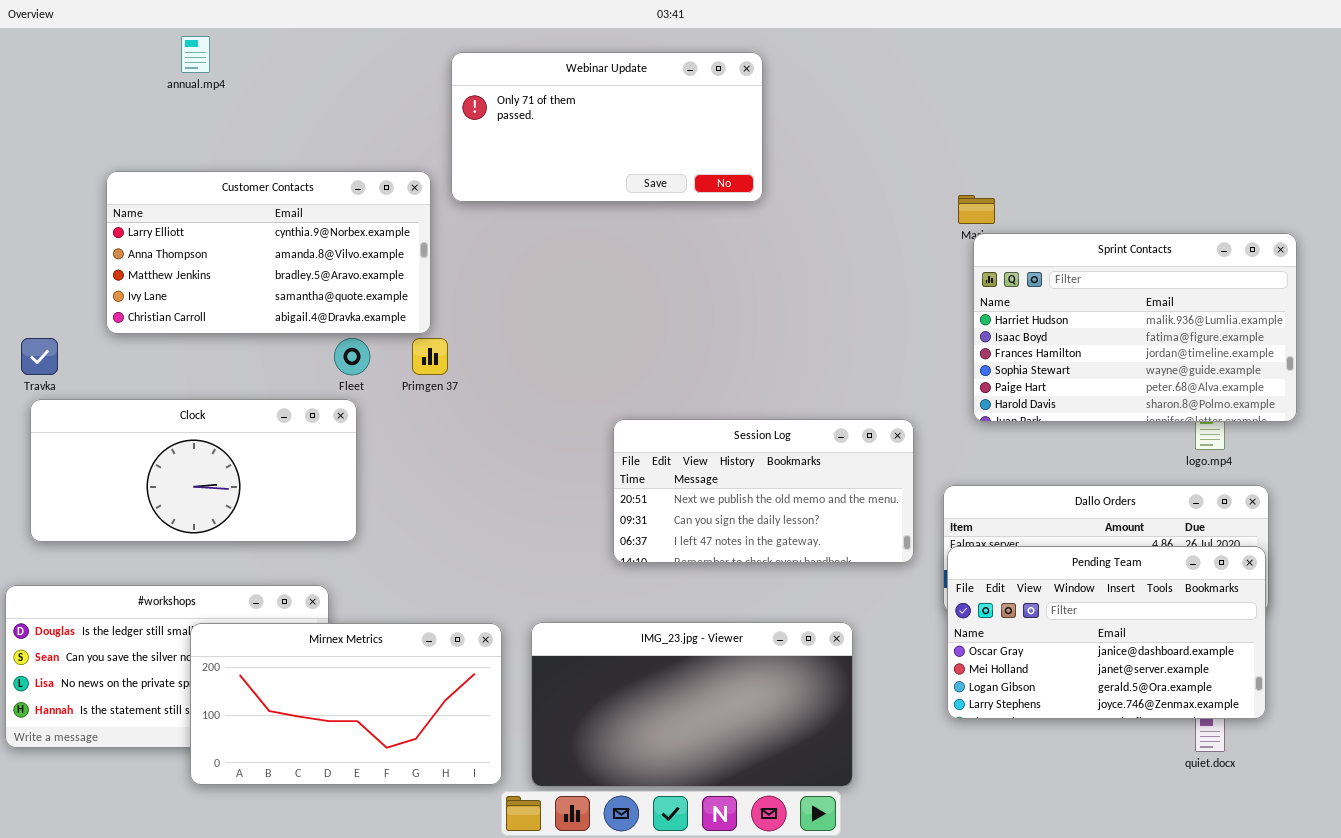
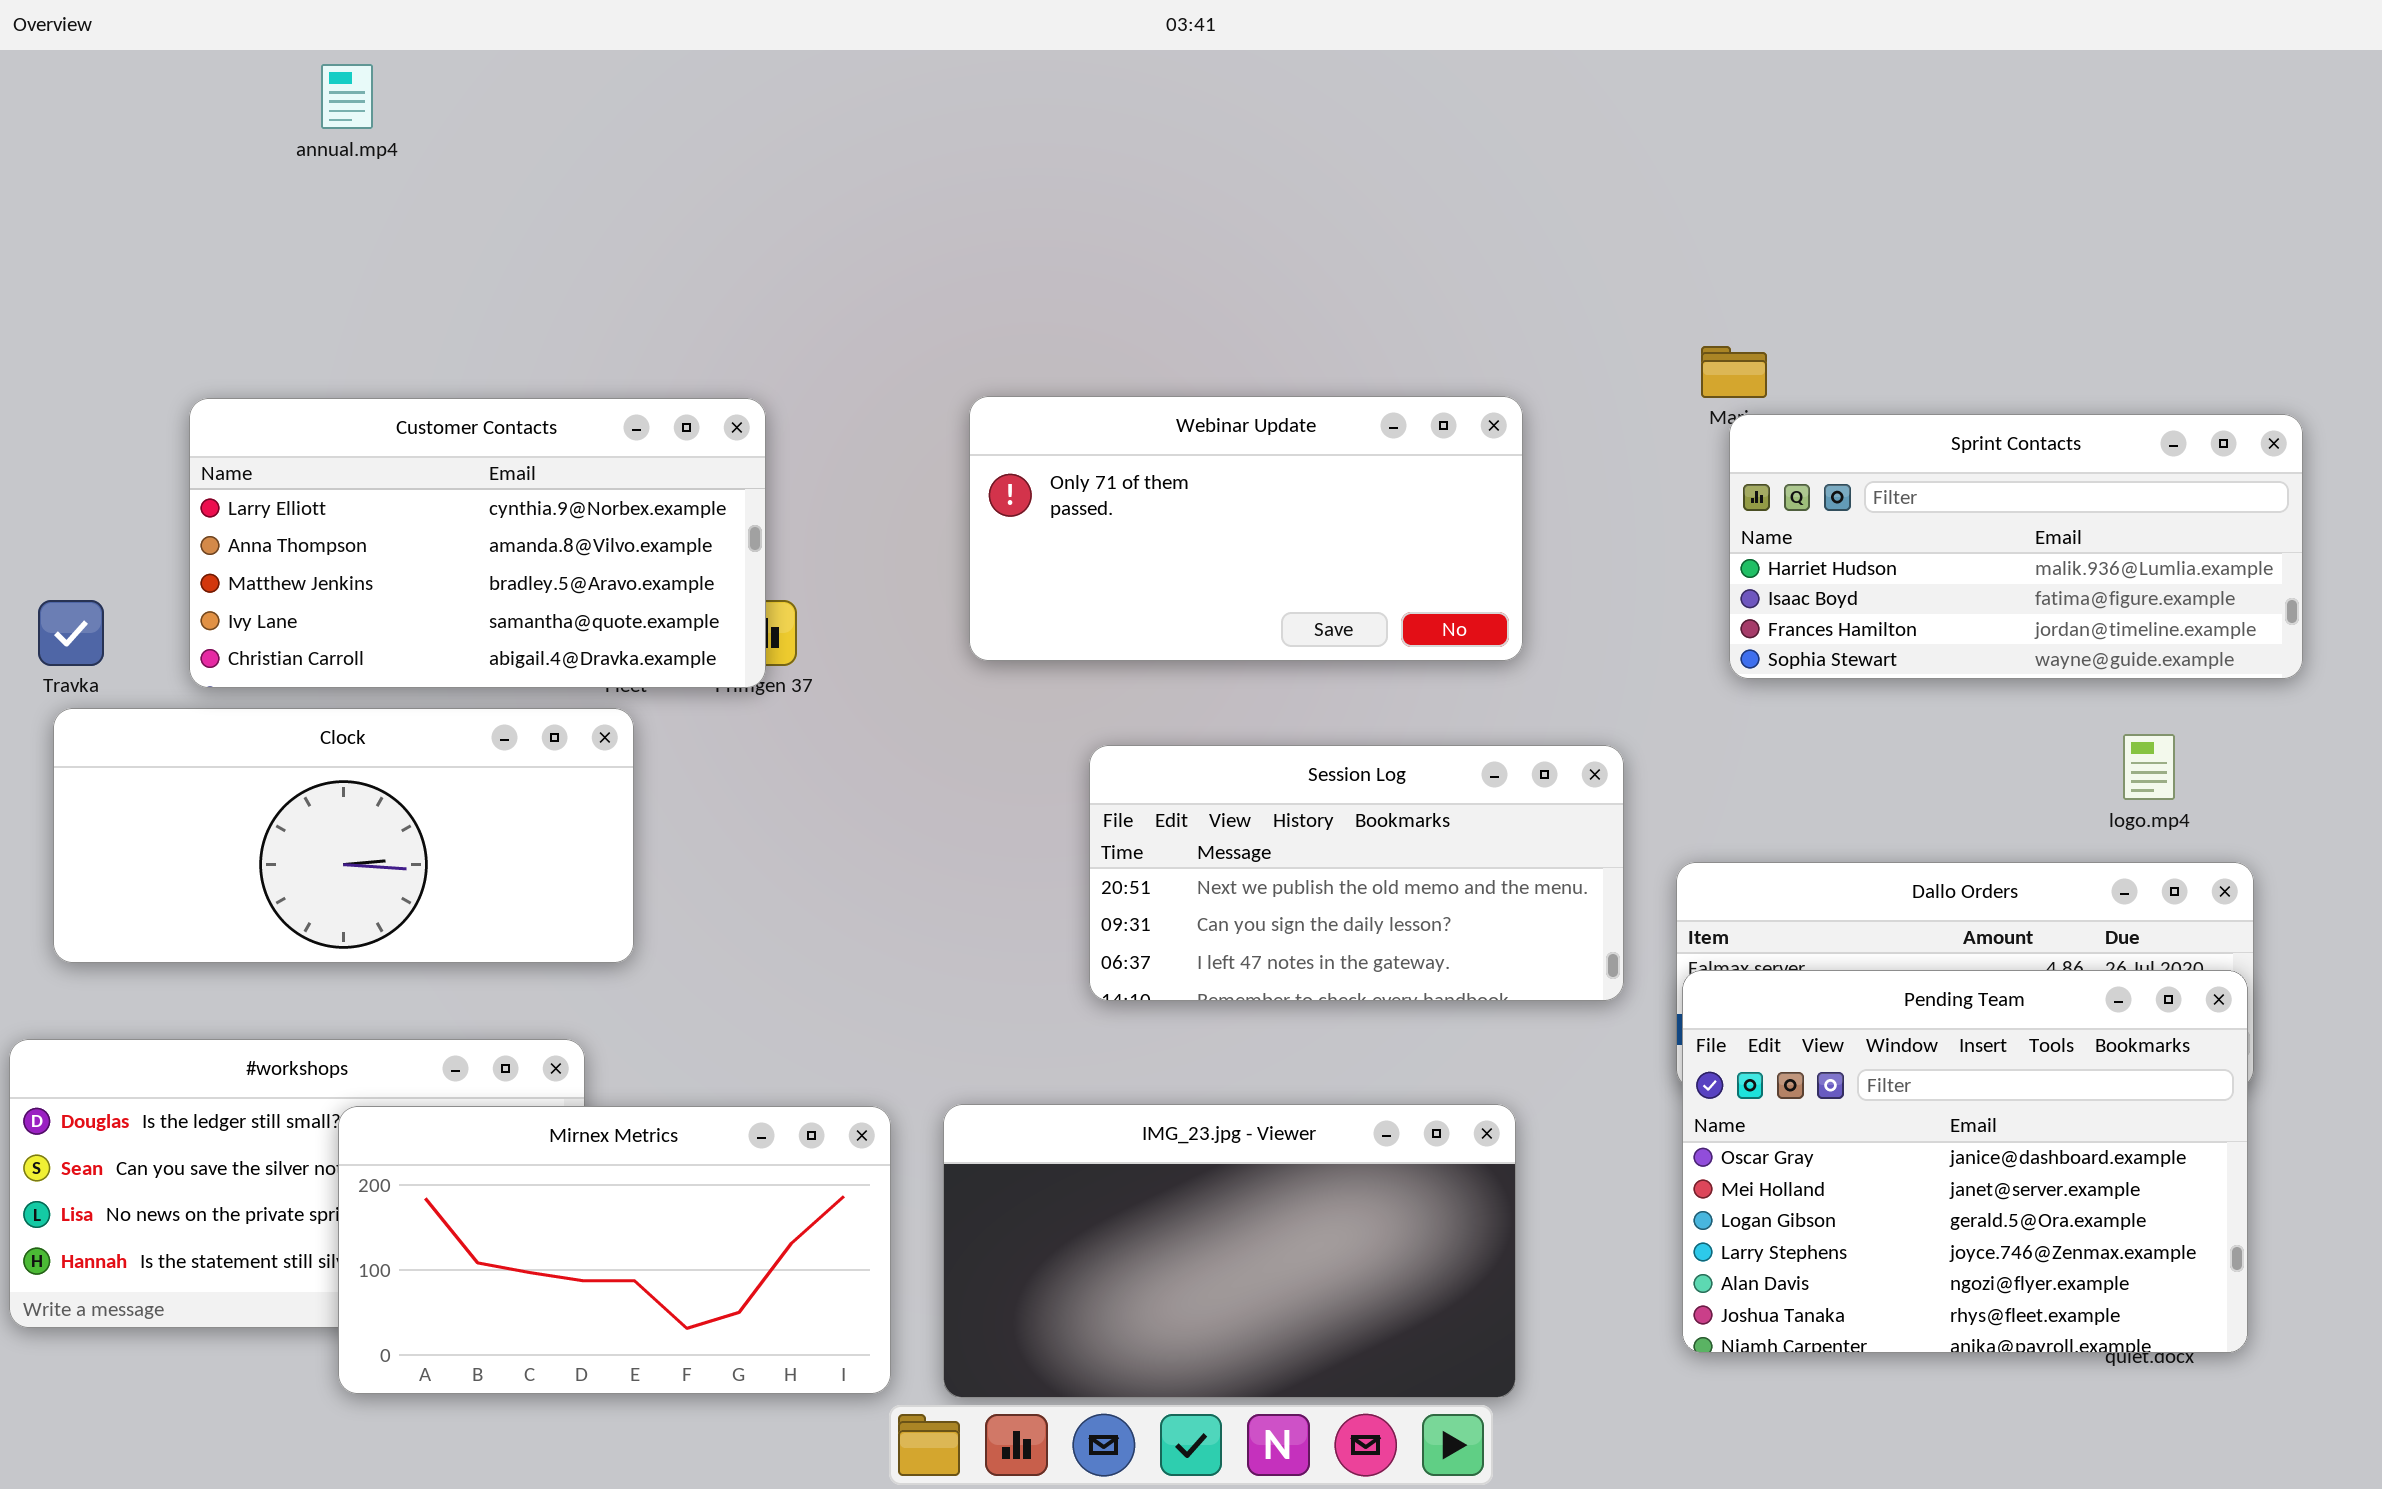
Webinar Update: [451,52,763,202] -> [969,396,1523,661], moved
Customer Contacts: [106,171,431,334] -> [189,398,766,688], moved
Sprint Contacts: [973,233,1297,422] -> [1729,414,2303,679], resized
Pending Team: [947,546,1266,719] -> [1682,970,2248,1353], resized

